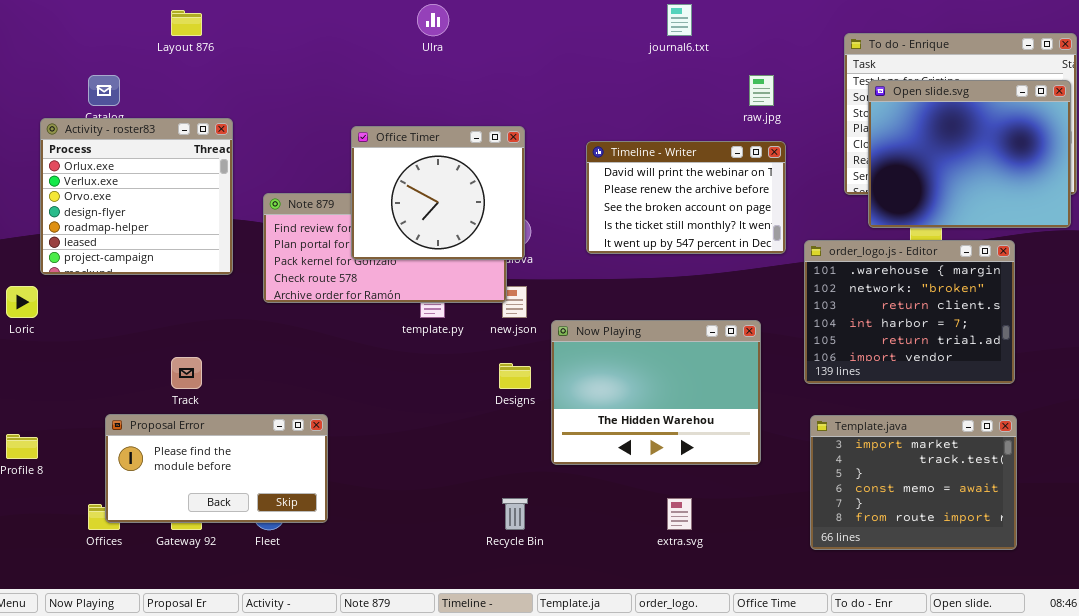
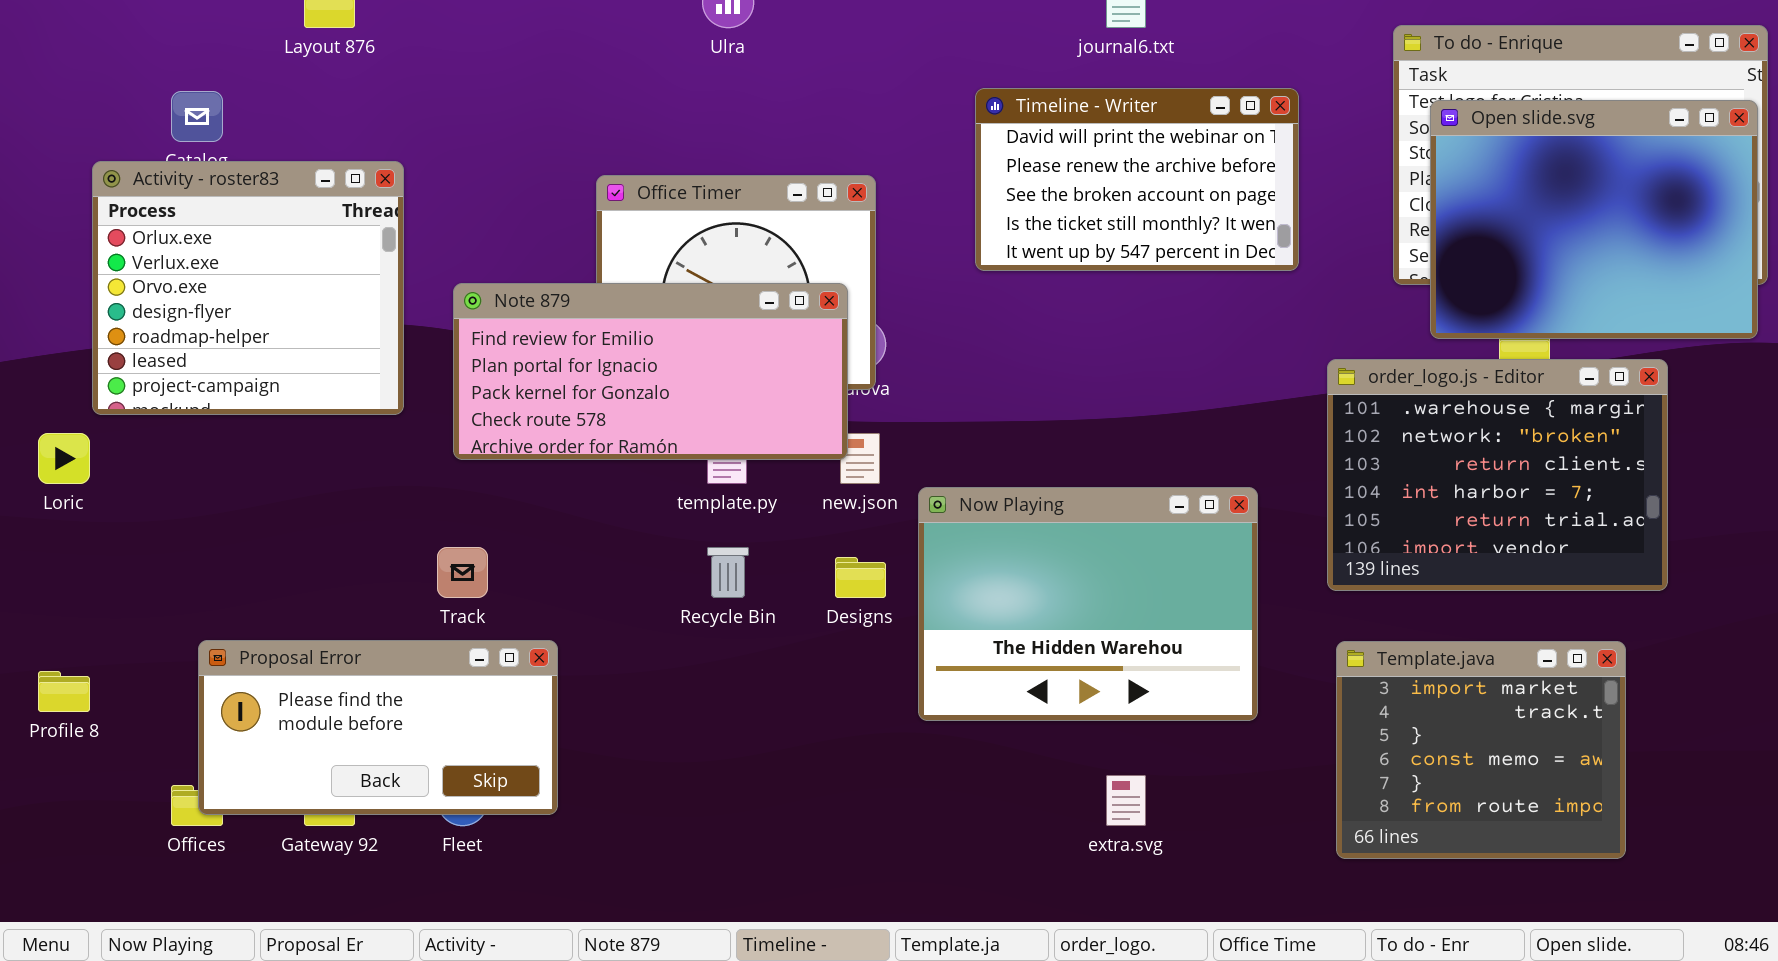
Timeline - Writer: [586,141,786,254] -> [975,88,1299,271], moved
Note 879: [263,193,507,303] -> [453,283,848,460], raised
Track: [171,357,202,389] -> [437,547,488,598], moved
Template.java: [810,415,1017,550] -> [1336,641,1626,859], resized
Recycle Bin: [502,498,528,530] -> [707,547,749,598], moved

